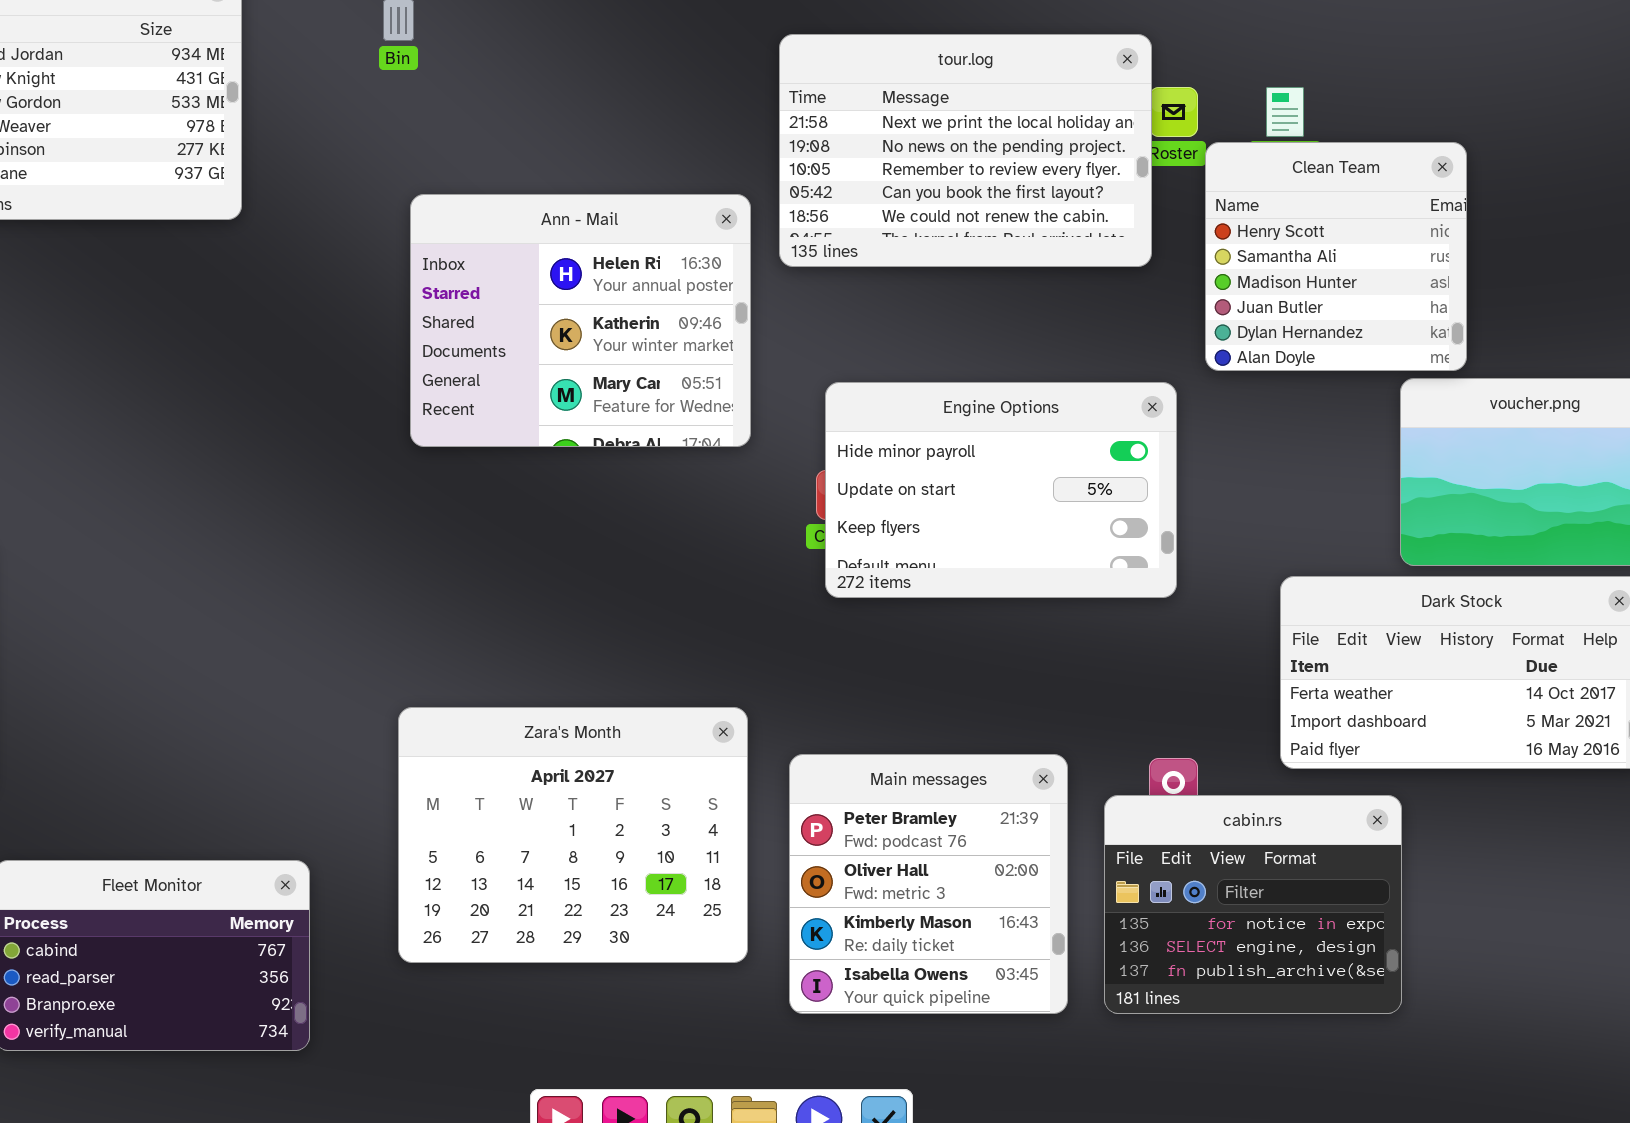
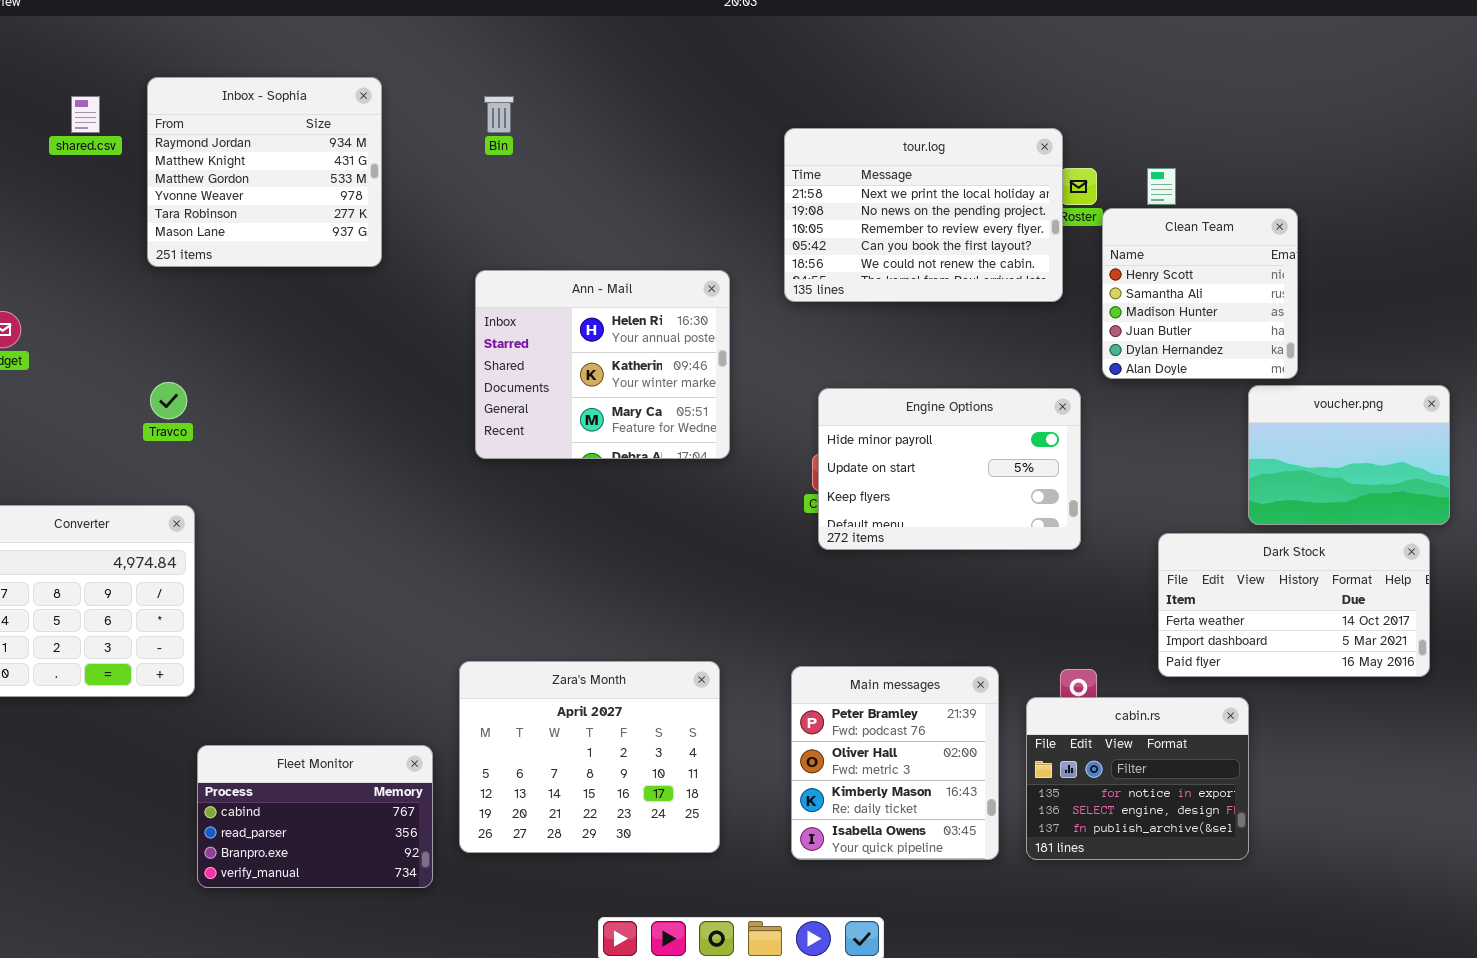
Ann - Mail: [410,194,751,447] -> [475,270,730,459], moved
Zara's Month: [398,707,748,963] -> [459,661,720,853], moved

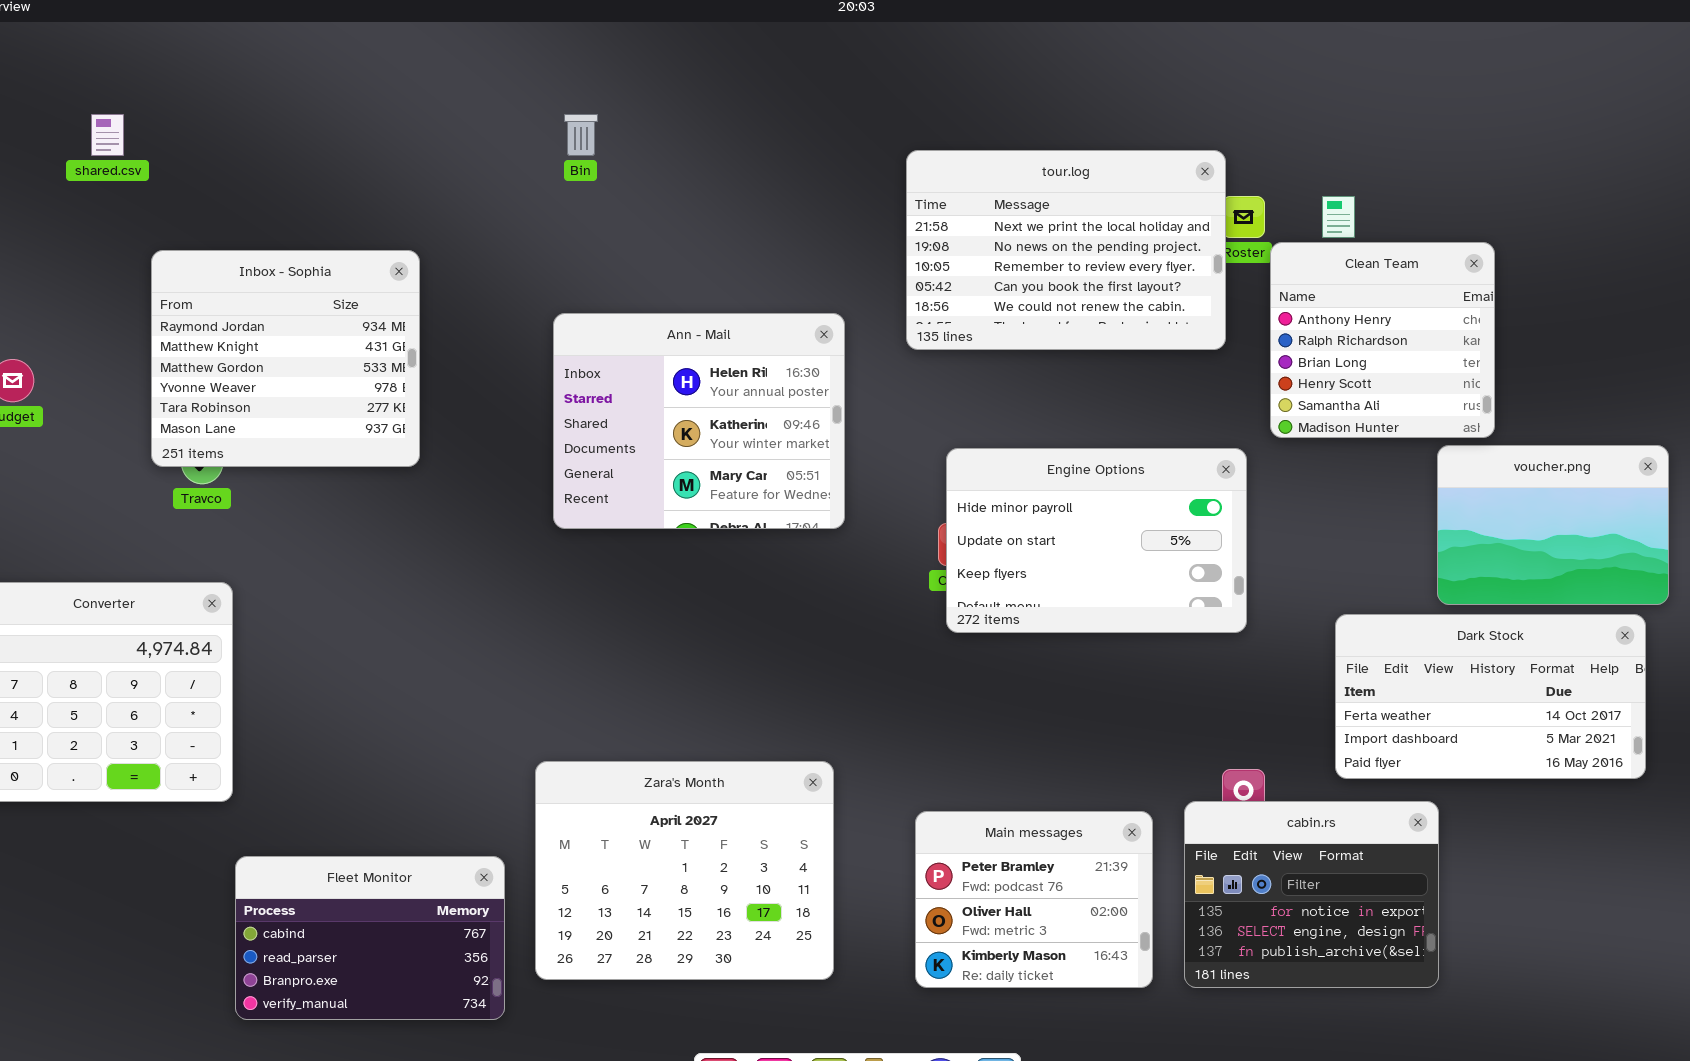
Inbox - Sophia: [147,77,382,267] -> [151,250,420,467], moved
Clean Team: [1102,208,1298,379] -> [1270,242,1495,438], scrolled up 3 rows
Main messages: [791,666,999,860] -> [915,811,1153,988], resized

